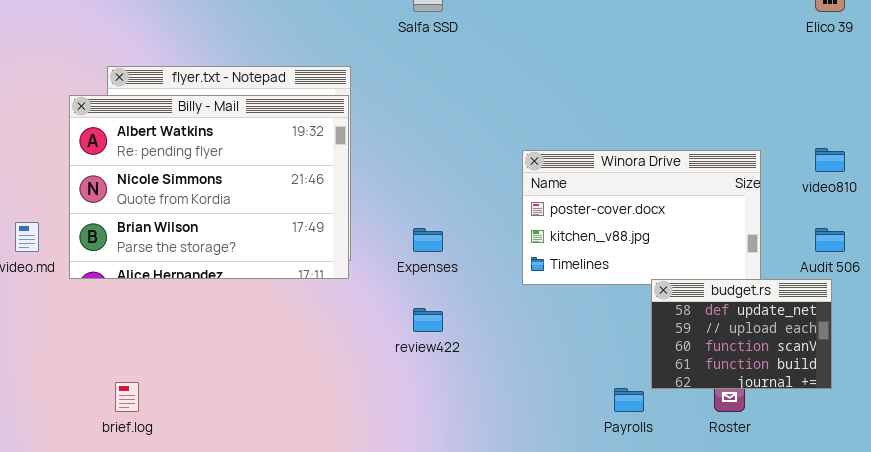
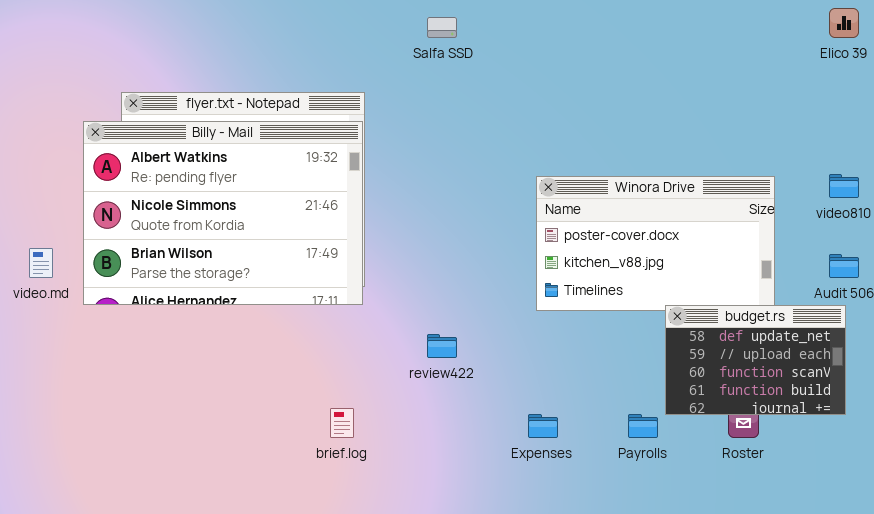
Expenses: [413,228,443,252] -> [528,414,558,438], moved
brief.log: [115,382,139,412] -> [330,408,354,438], moved

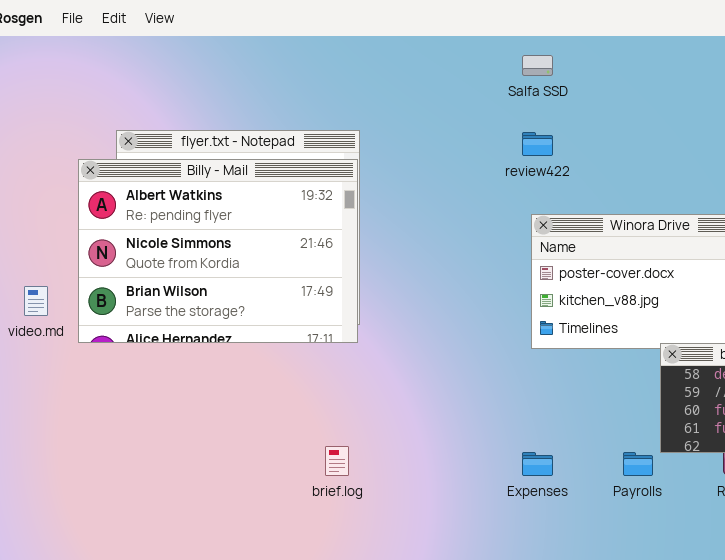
Salfa SSD: [427,17,457,38] -> [522,55,553,76], moved
review422: [427,334,457,358] -> [522,132,553,156], moved

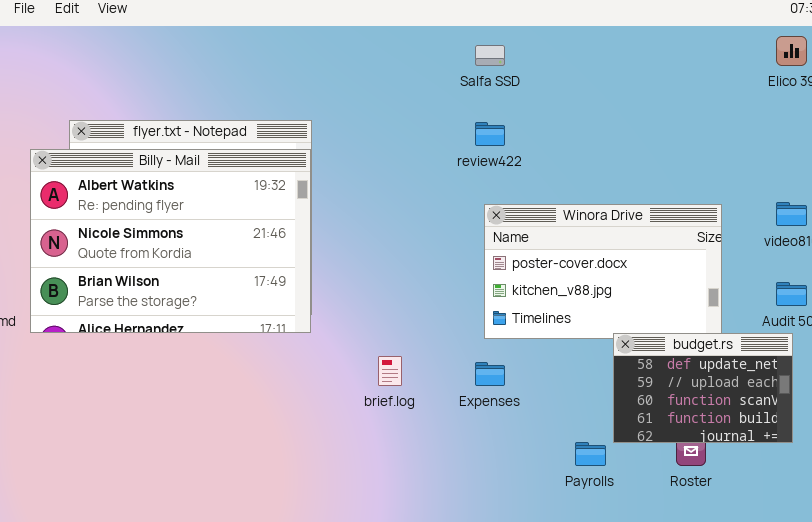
brief.log: [325,446,349,476] -> [378,356,402,386], moved
Expenses: [522,452,553,476] -> [475,362,505,386], moved

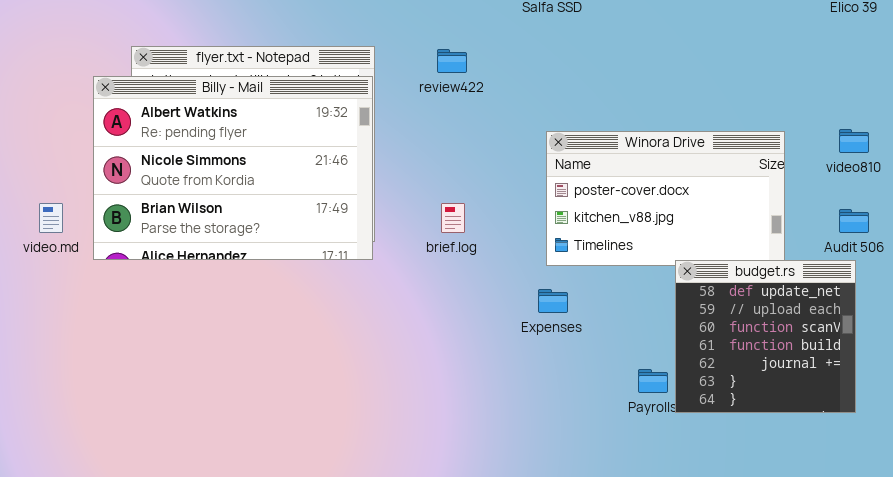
review422: [475,122,505,146] -> [437,49,467,73], moved
budget.rs: [613,333,793,443] -> [675,260,856,413], resized
brief.log: [378,356,402,386] -> [441,203,465,233], moved

